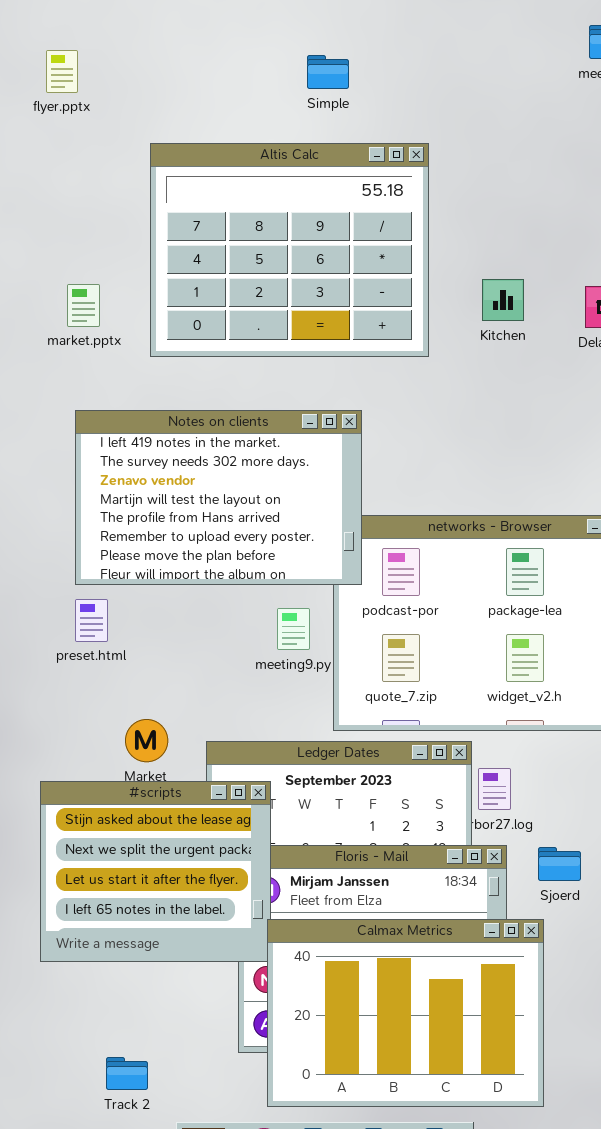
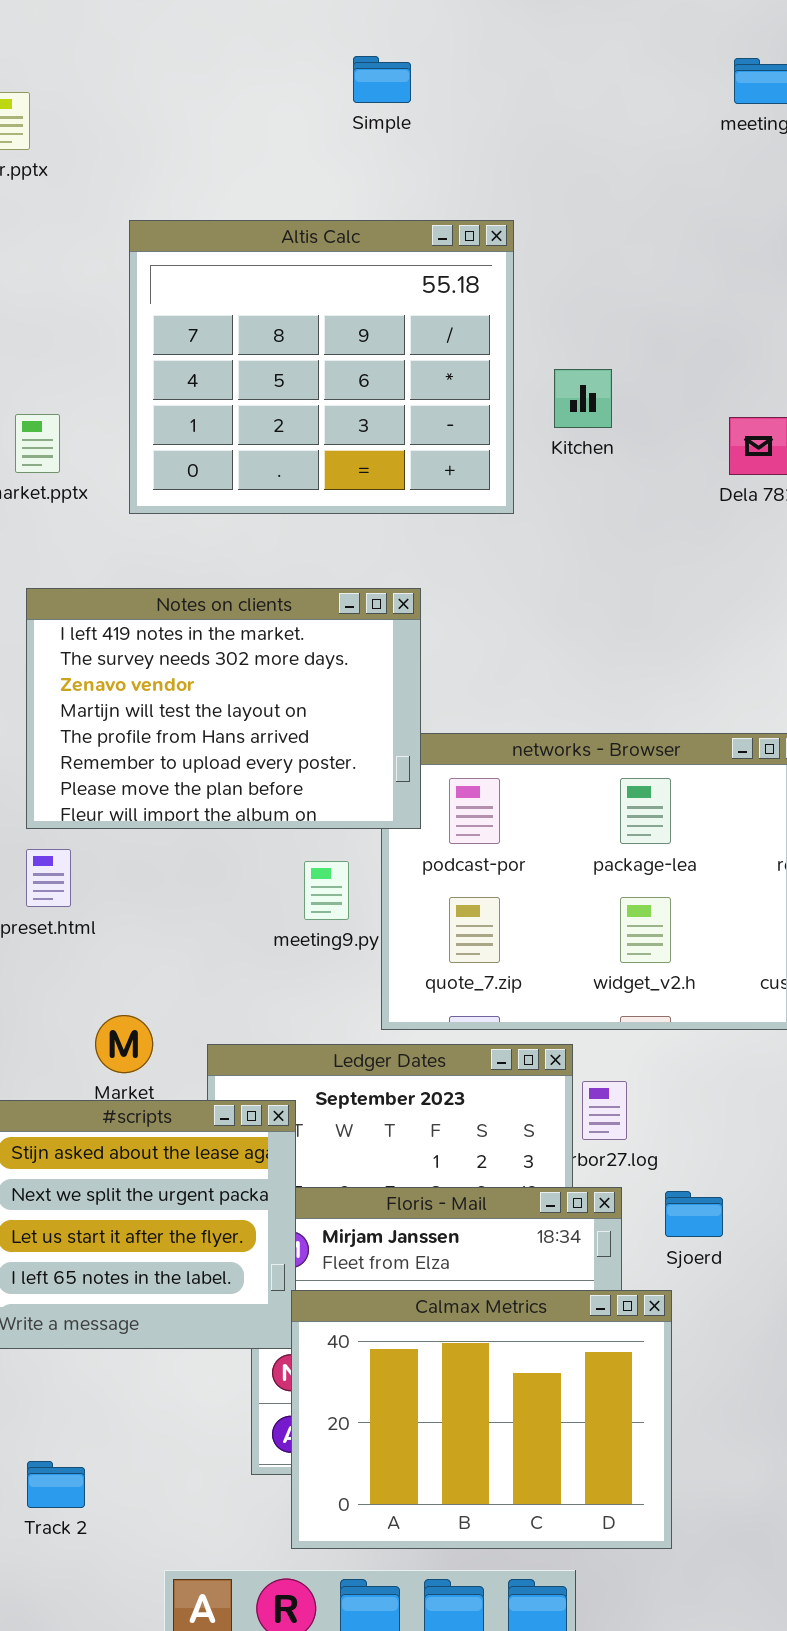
Simple: [307,55,349,89] -> [353,56,411,103], moved
Kitchen: [482,279,524,321] -> [554,369,612,428], moved
Track 2: [106,1057,148,1090] -> [27,1461,85,1508], moved

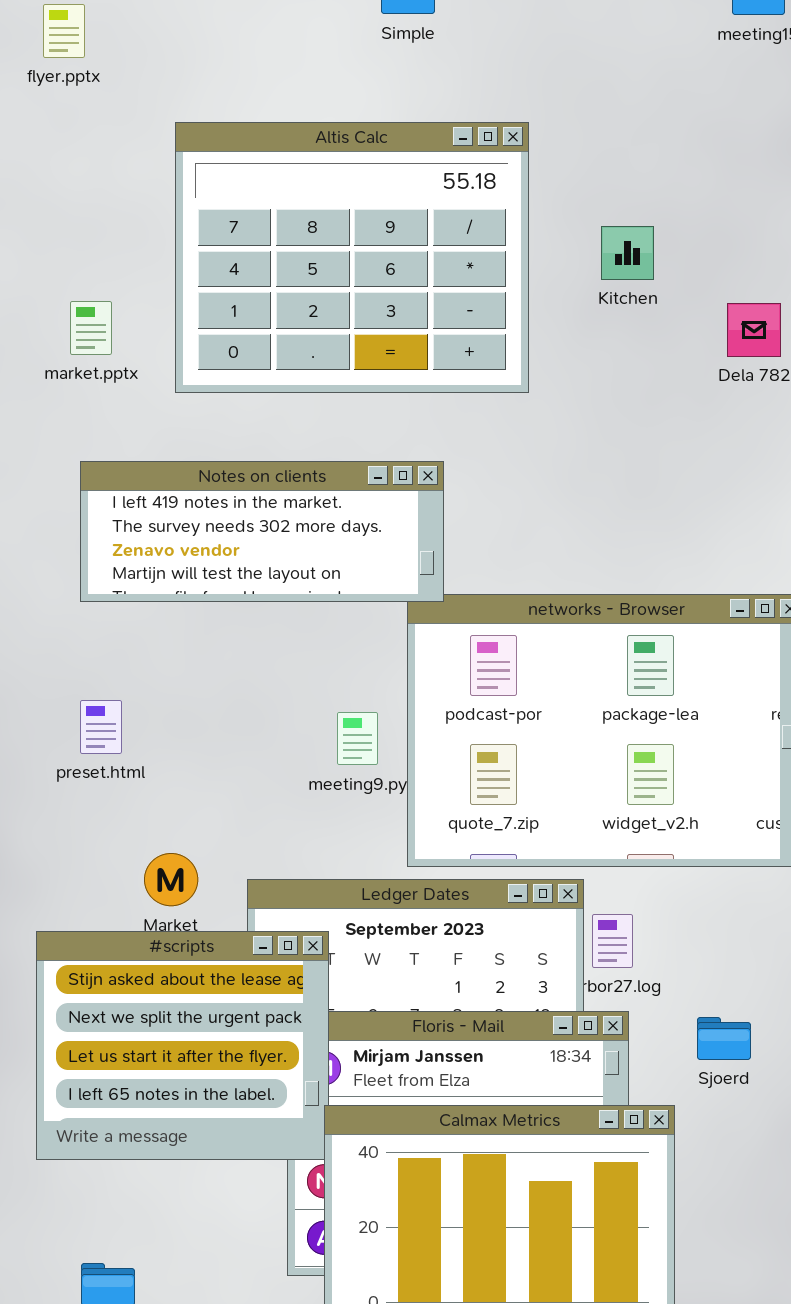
Kitchen: [554,369,612,428] -> [601,226,654,280], moved
Notes on clients: [26,588,421,829] -> [80,461,444,602], resized
Sjoerd: [665,1191,723,1237] -> [697,1017,751,1060], moved

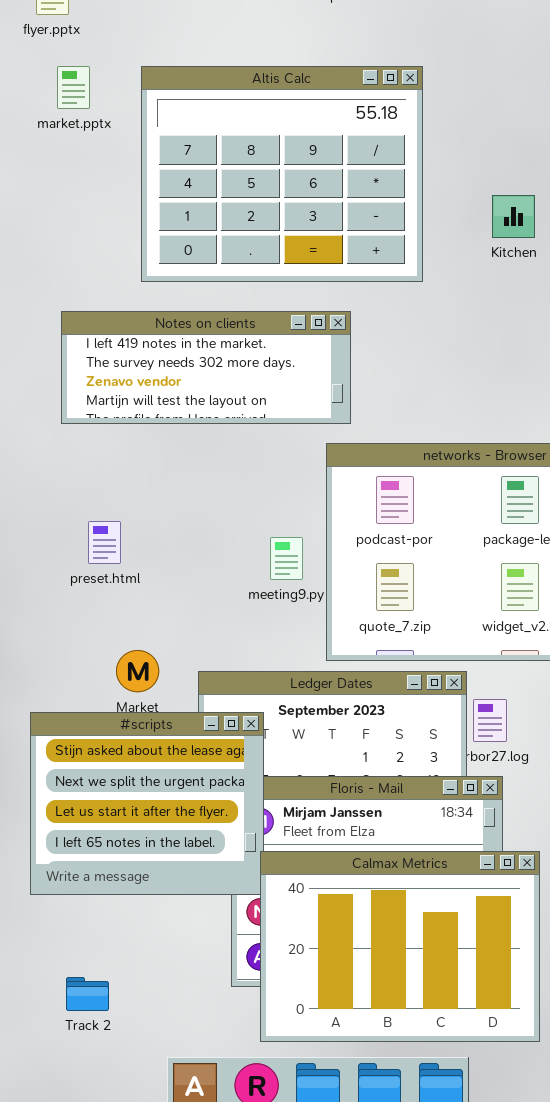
Kitchen: [601,226,654,280] -> [492,195,535,238], moved
market.pptx: [70,301,112,355] -> [57,66,90,109], moved
Notes on clients: [80,461,444,602] -> [61,311,351,424], moved
preset.html: [80,700,122,754] -> [88,521,121,564], moved

